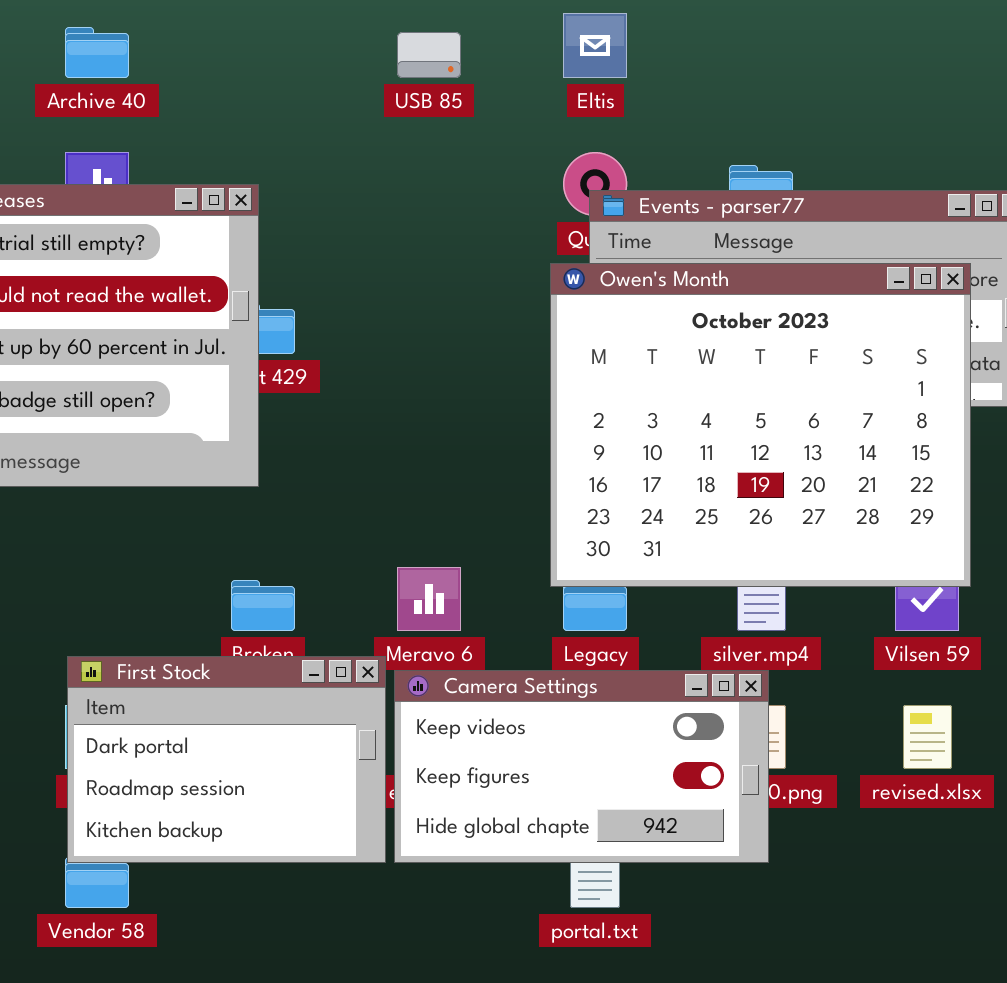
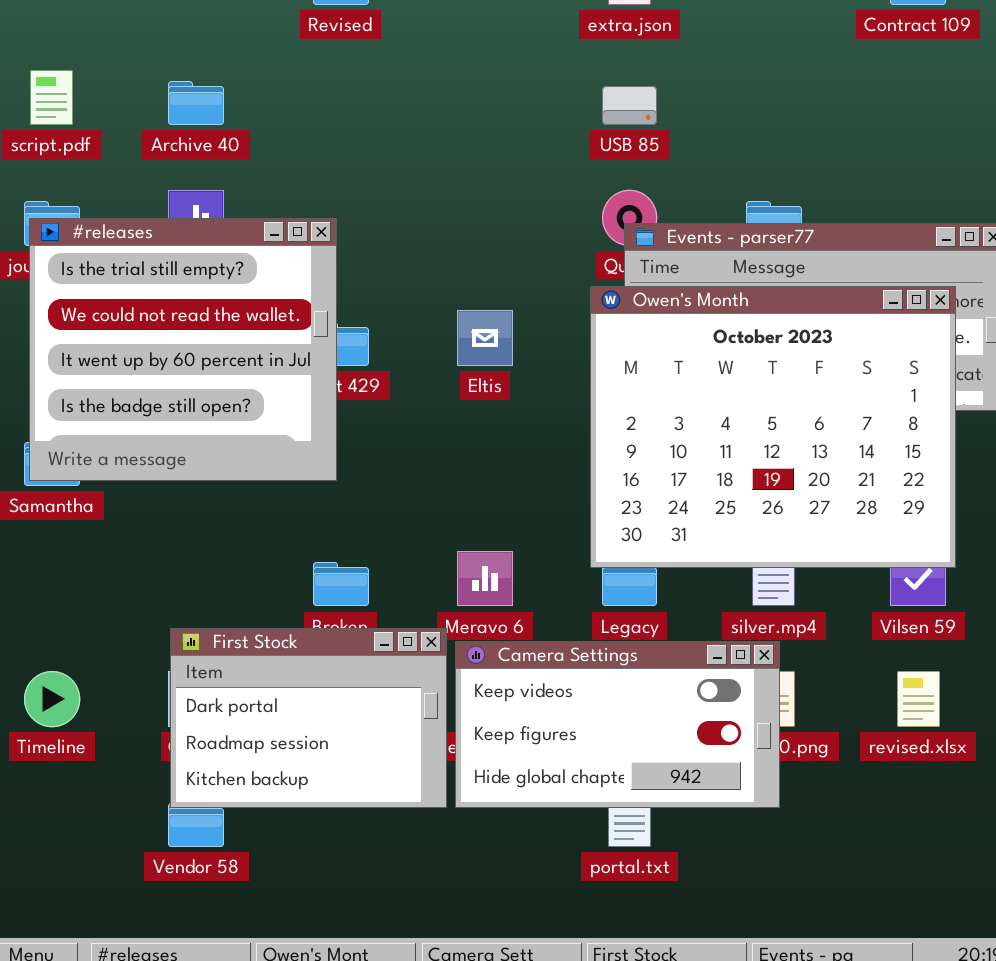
Eltis: [563,13,627,78] -> [457,310,513,366], moved
USB 85: [397,32,461,78] -> [602,86,657,125], moved

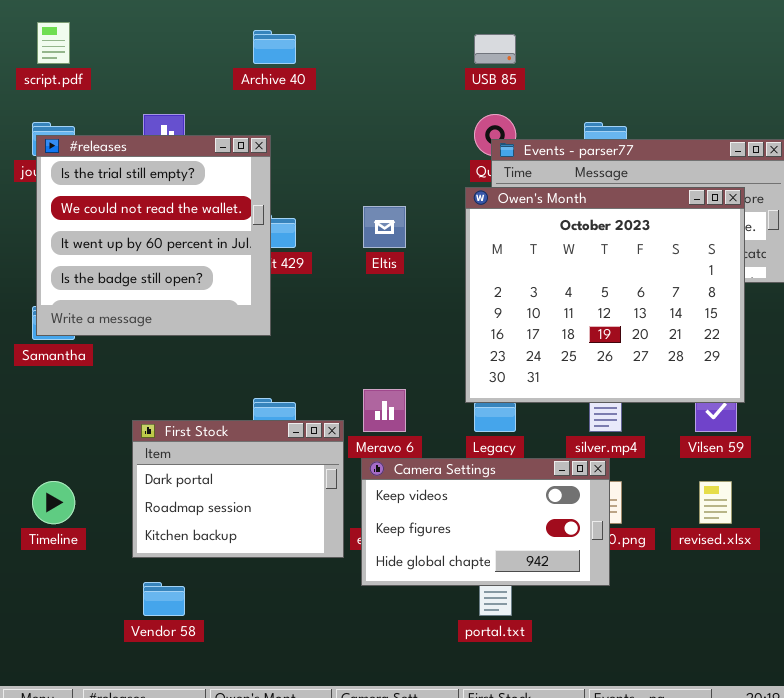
Archive 40: [168,81,224,125] -> [253,30,296,64], moved
First Stock: [170,628,447,808] -> [132,420,344,558], moved

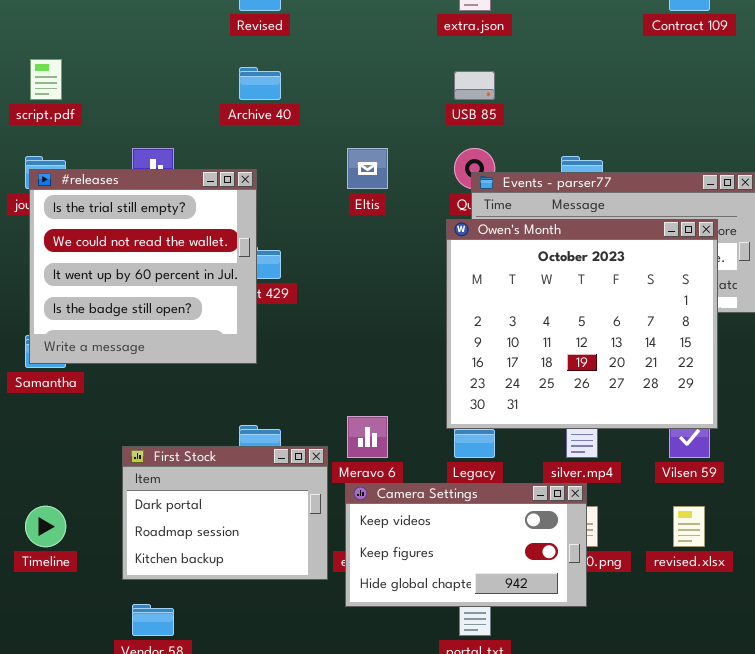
Eltis: [363,206,406,248] -> [347,148,388,189], moved

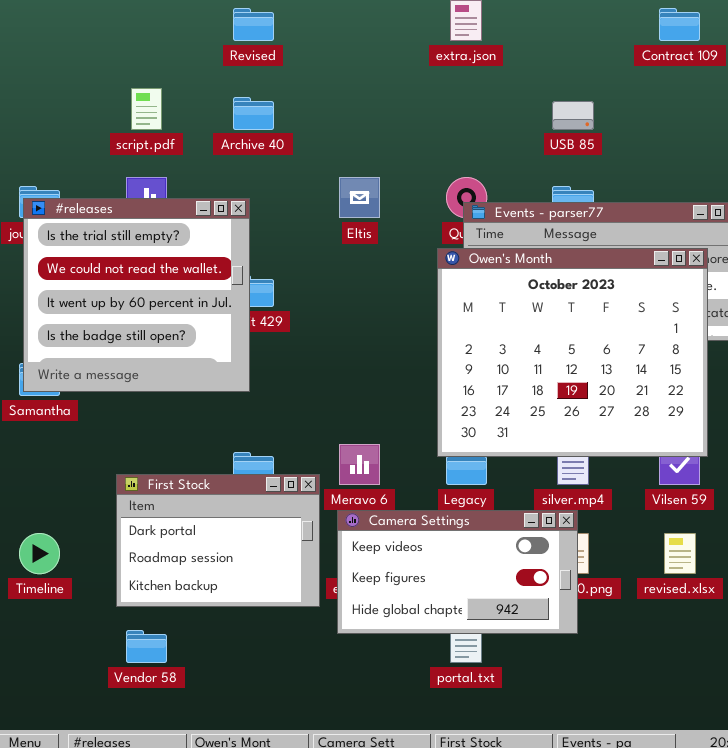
script.pdf: [30,59,62,100] -> [131,88,162,130], moved
USB 85: [454,71,495,100] -> [552,101,594,130], moved

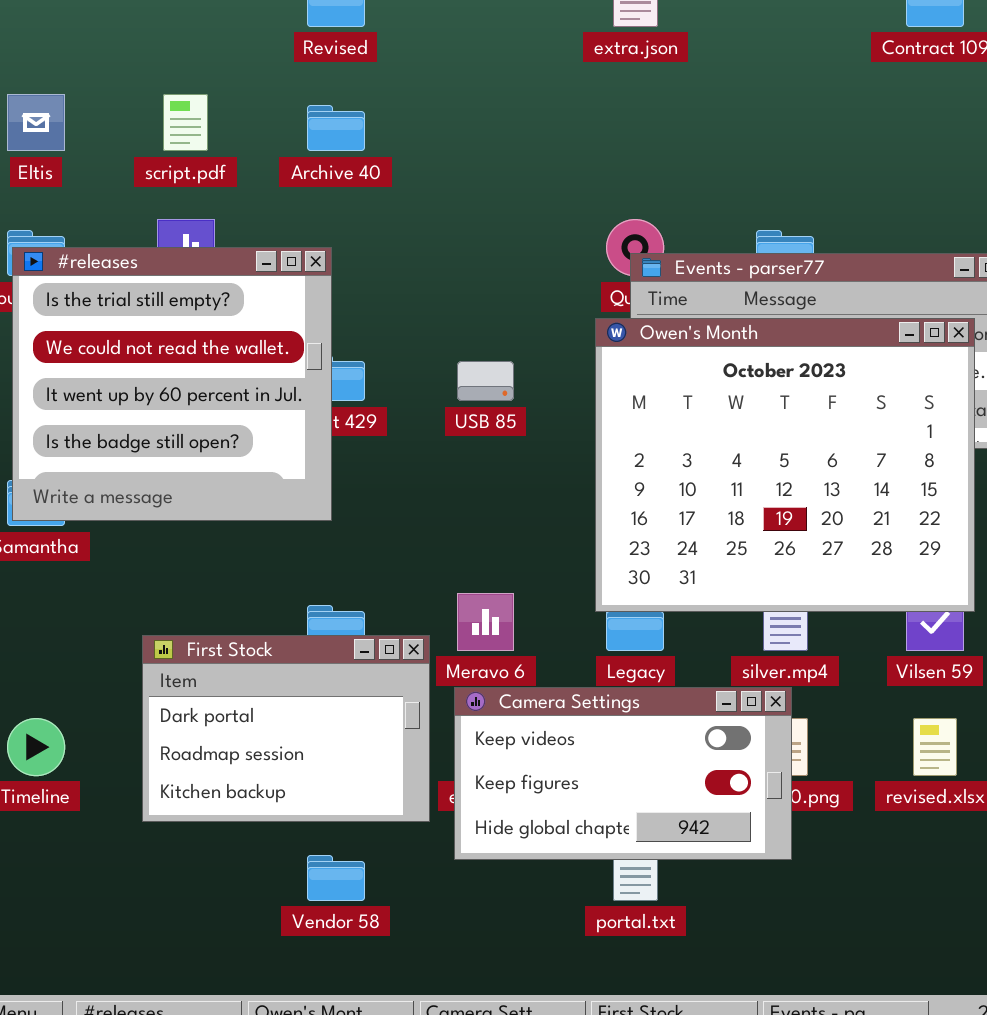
USB 85: [552,101,594,130] -> [457,361,514,401], moved
Eltis: [339,177,380,218] -> [7,94,65,151], moved
Vendor 58: [126,630,167,663] -> [307,855,365,901], moved

